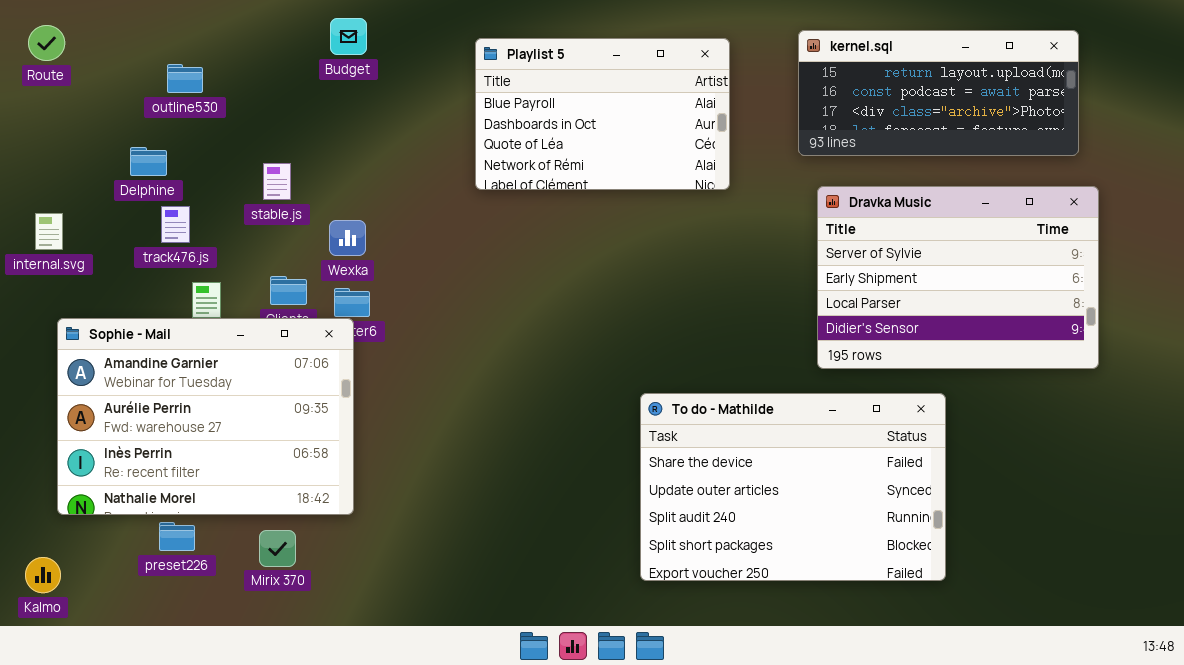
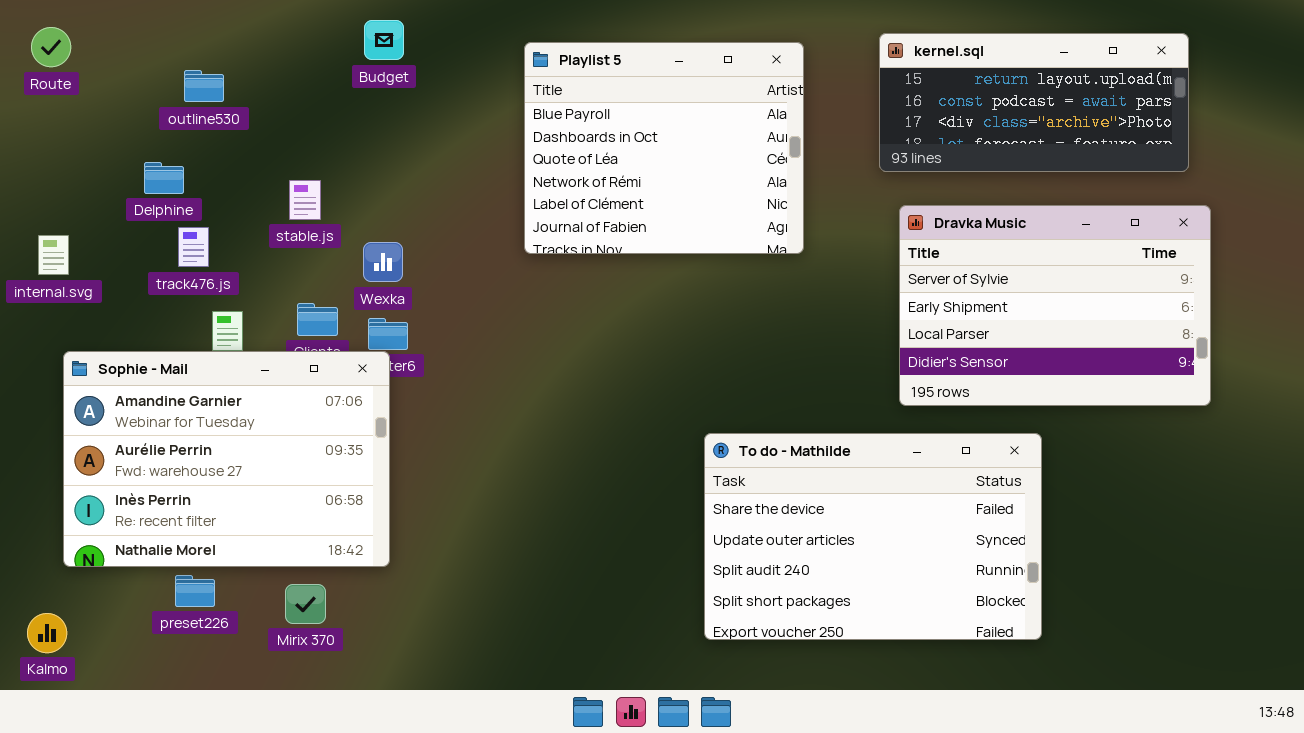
Playlist 5: [475,38,730,190] -> [524,42,804,254], resized

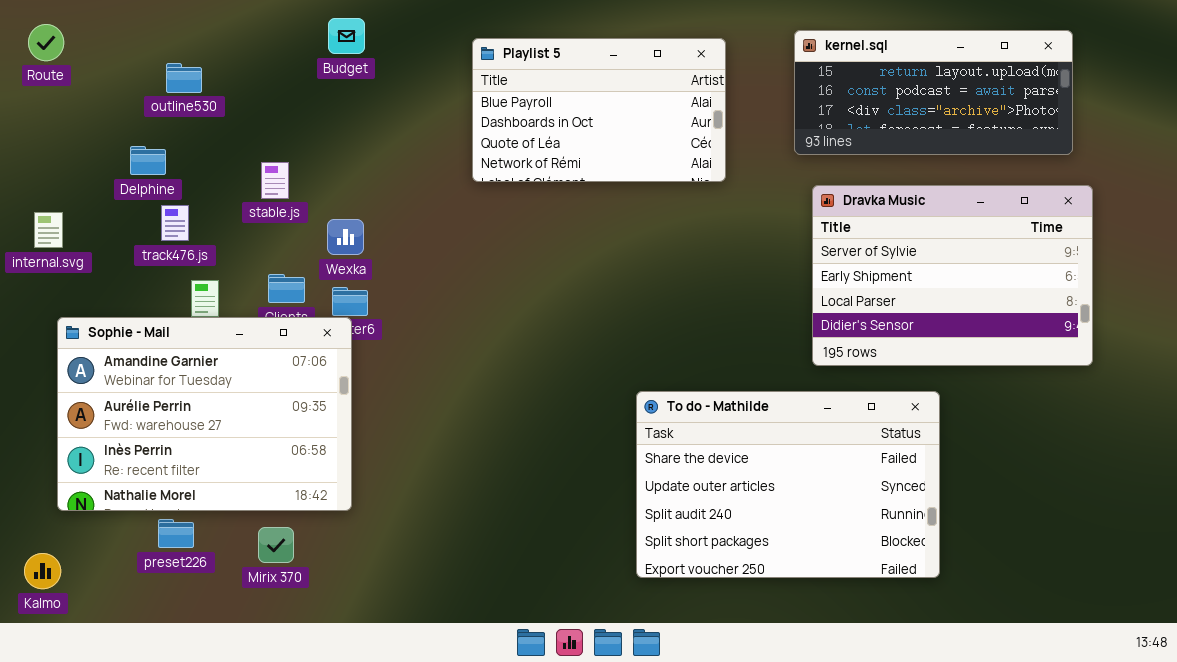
Playlist 5: [524,42,804,254] -> [472,38,726,182], resized

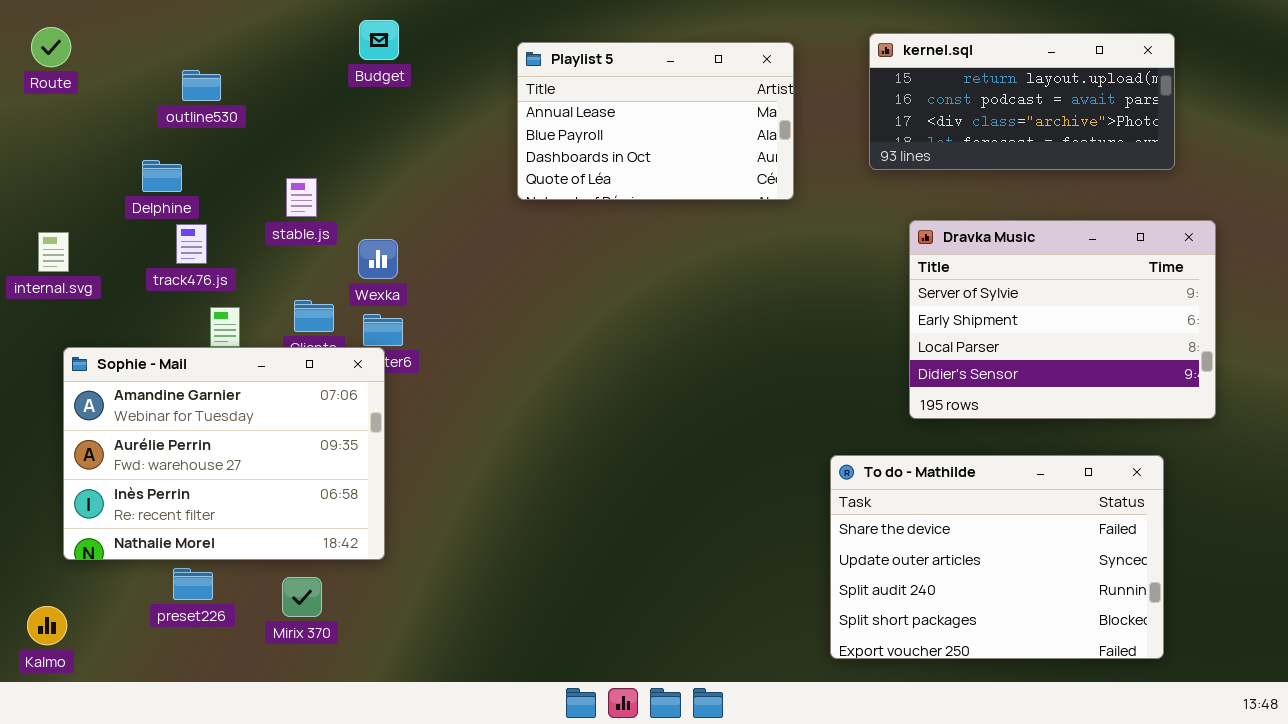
Playlist 5: [472,38,726,182] -> [517,42,794,200], scrolled up 1 row
Dravka Music: [812,185,1093,366] -> [909,220,1216,419], moved
To do - Mathilde: [636,391,940,578] -> [830,455,1164,659], moved

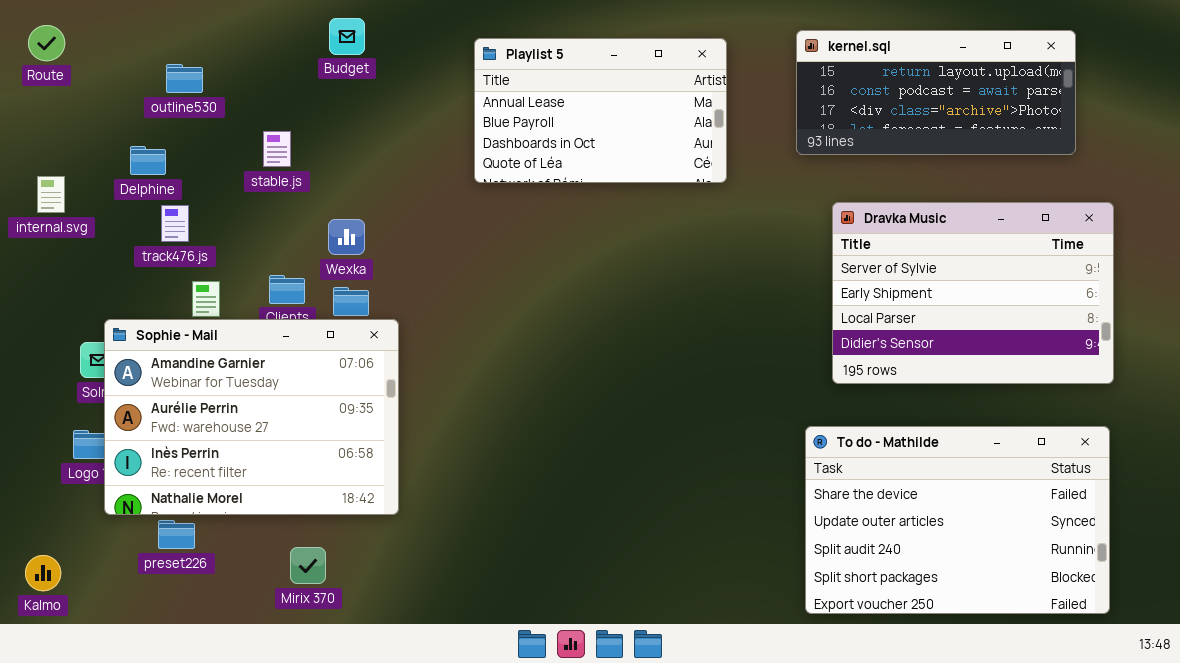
stable.js: [286,178,317,217] -> [263,131,291,167], moved
internal.svg: [38,232,69,272] -> [37,176,65,213], moved
Sophie - Mail: [63,347,385,560] -> [104,319,399,515], moved
To do - Mathilde: [830,455,1164,659] -> [805,426,1110,614], moved
Mirix 370: [282,577,322,617] -> [290,547,326,584], moved

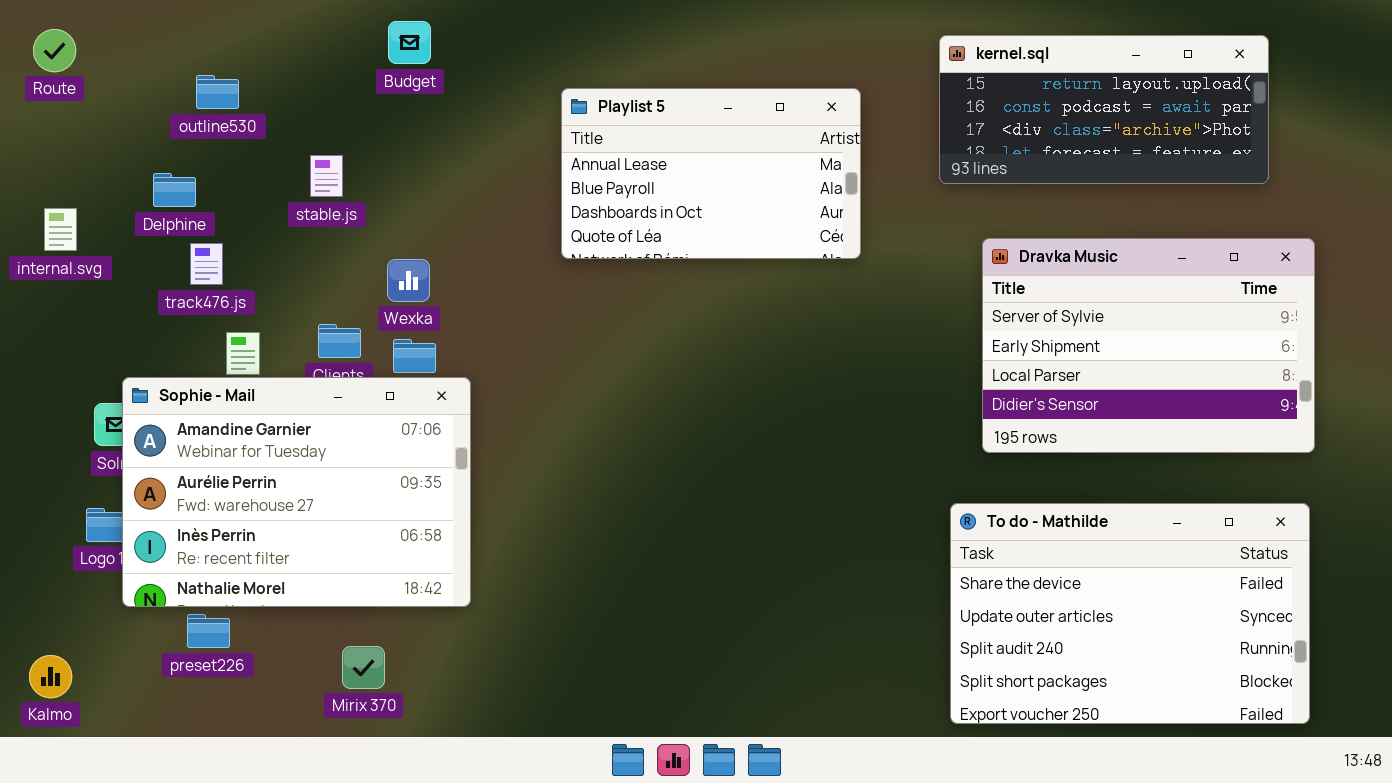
Playlist 5: [474,38,727,183] -> [561,88,861,259], moved

